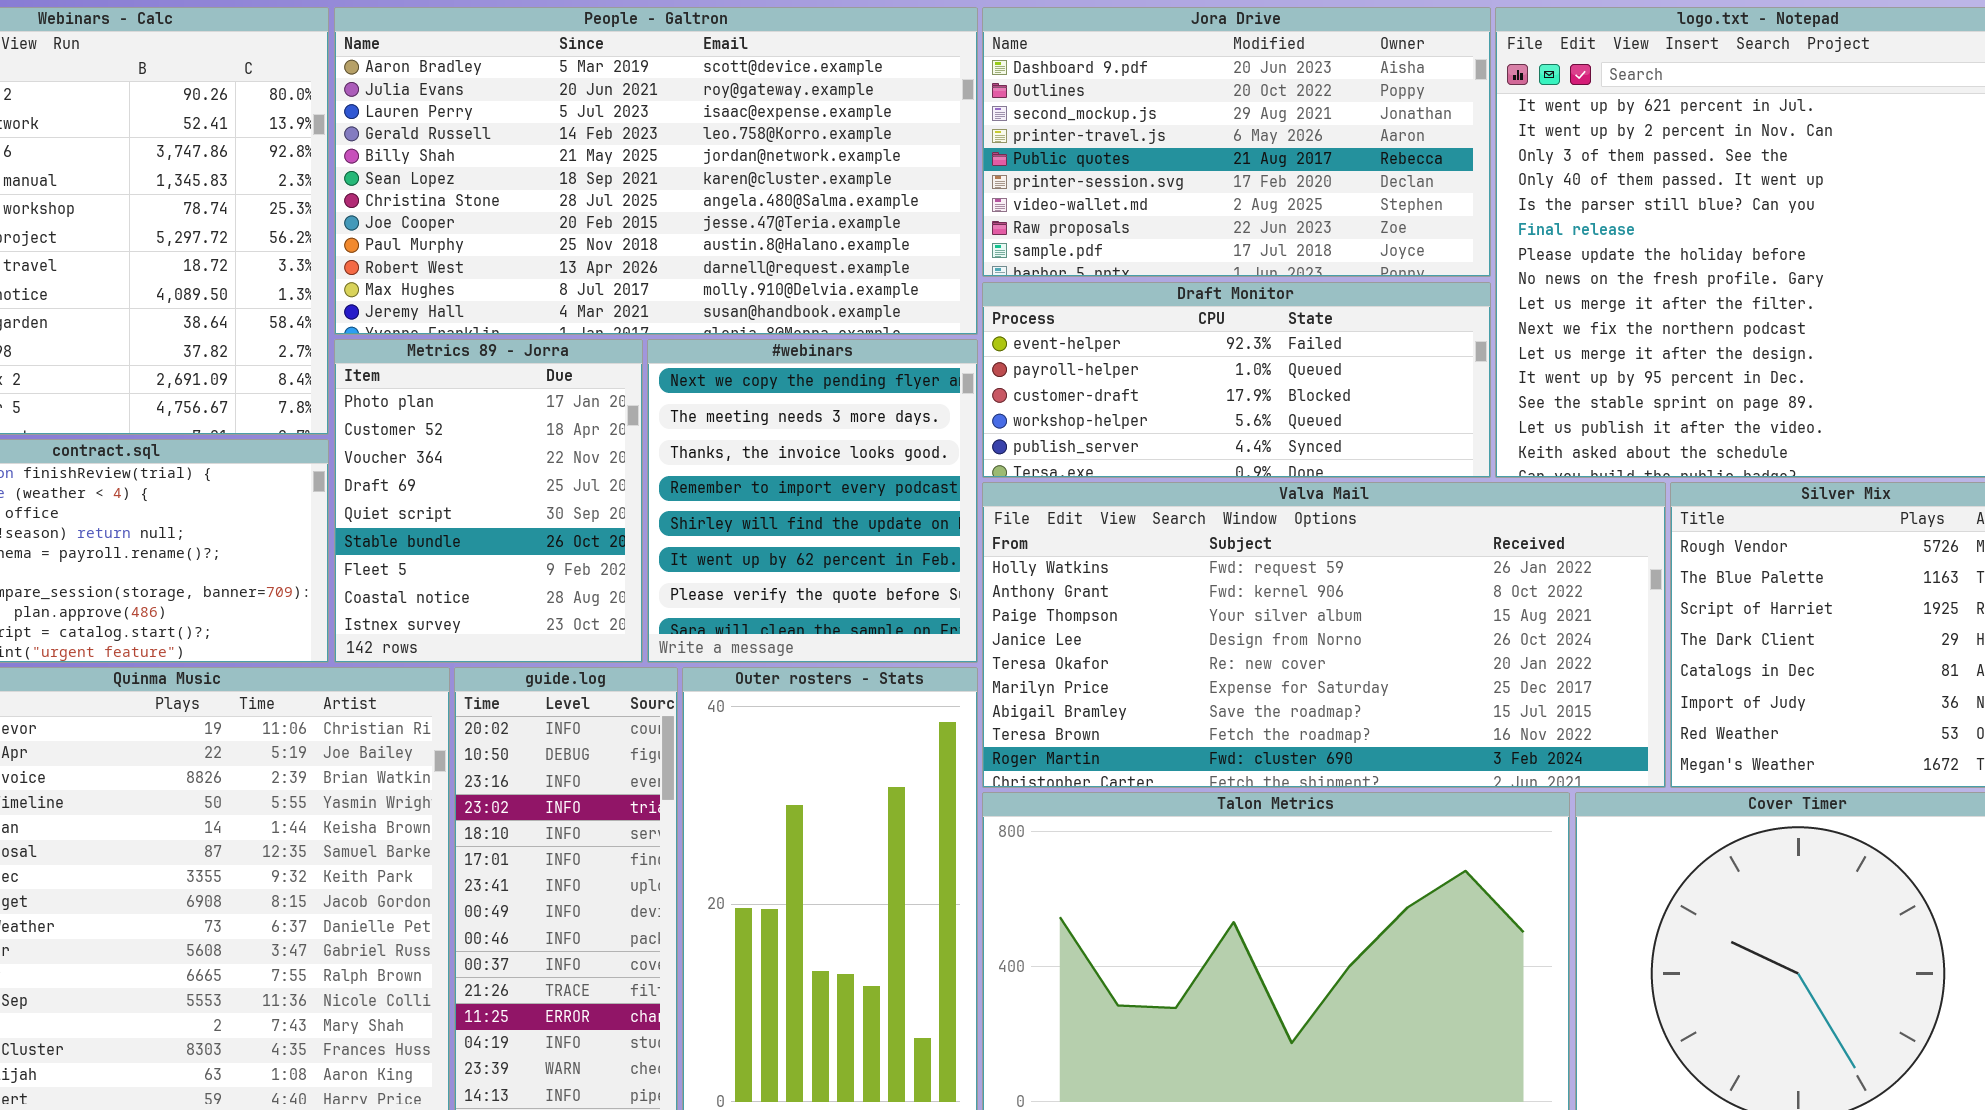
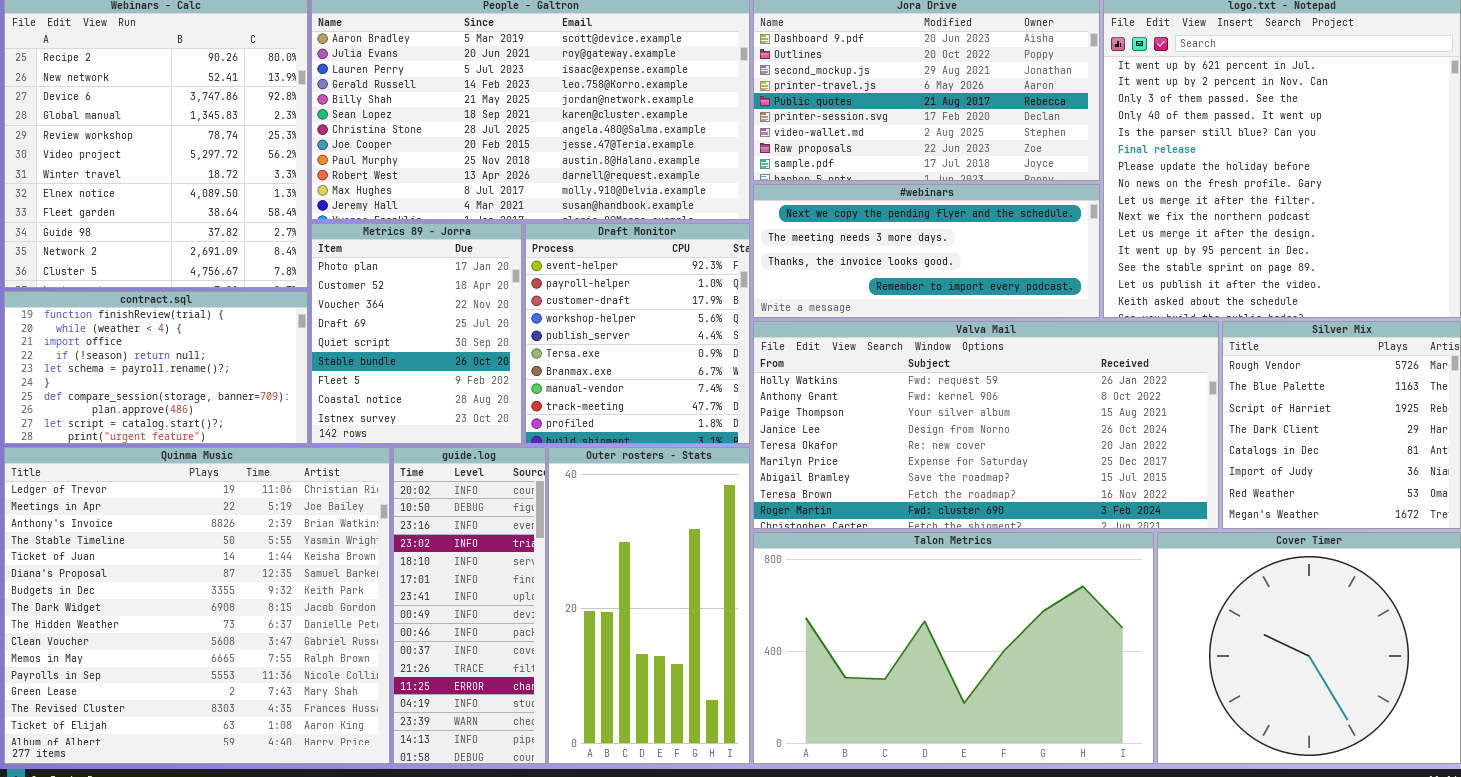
Draft Monitor: [982,282,1491,478] -> [525,223,750,444], moved, resized
#webinars: [647,339,978,663] -> [753,184,1100,318], moved, resized

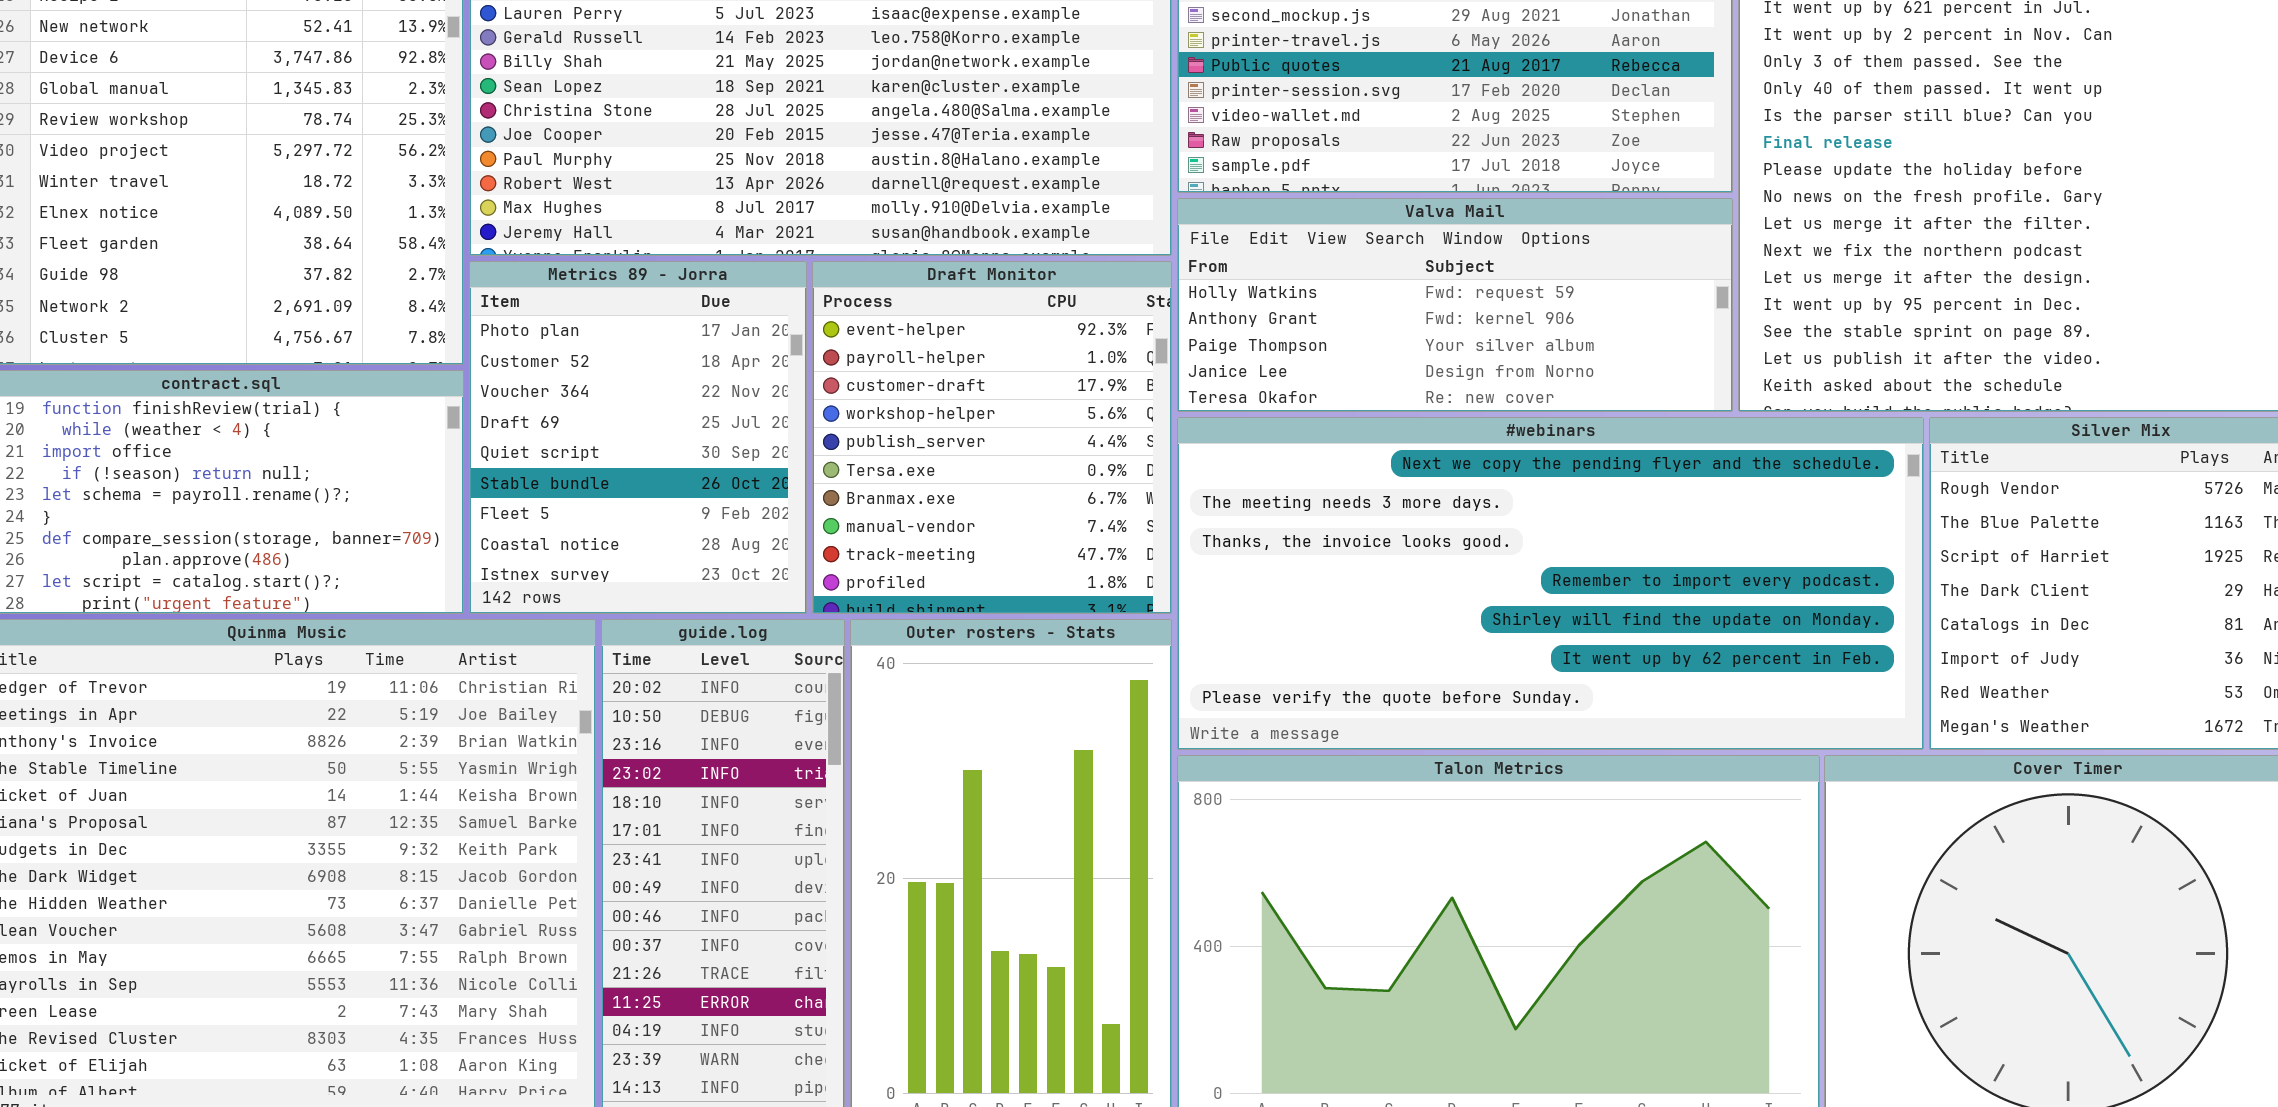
#webinars: [753,184,1100,318] -> [1177,417,1924,750], moved, resized
Valva Mail: [753,321,1219,529] -> [1177,198,1733,412], moved, resized

